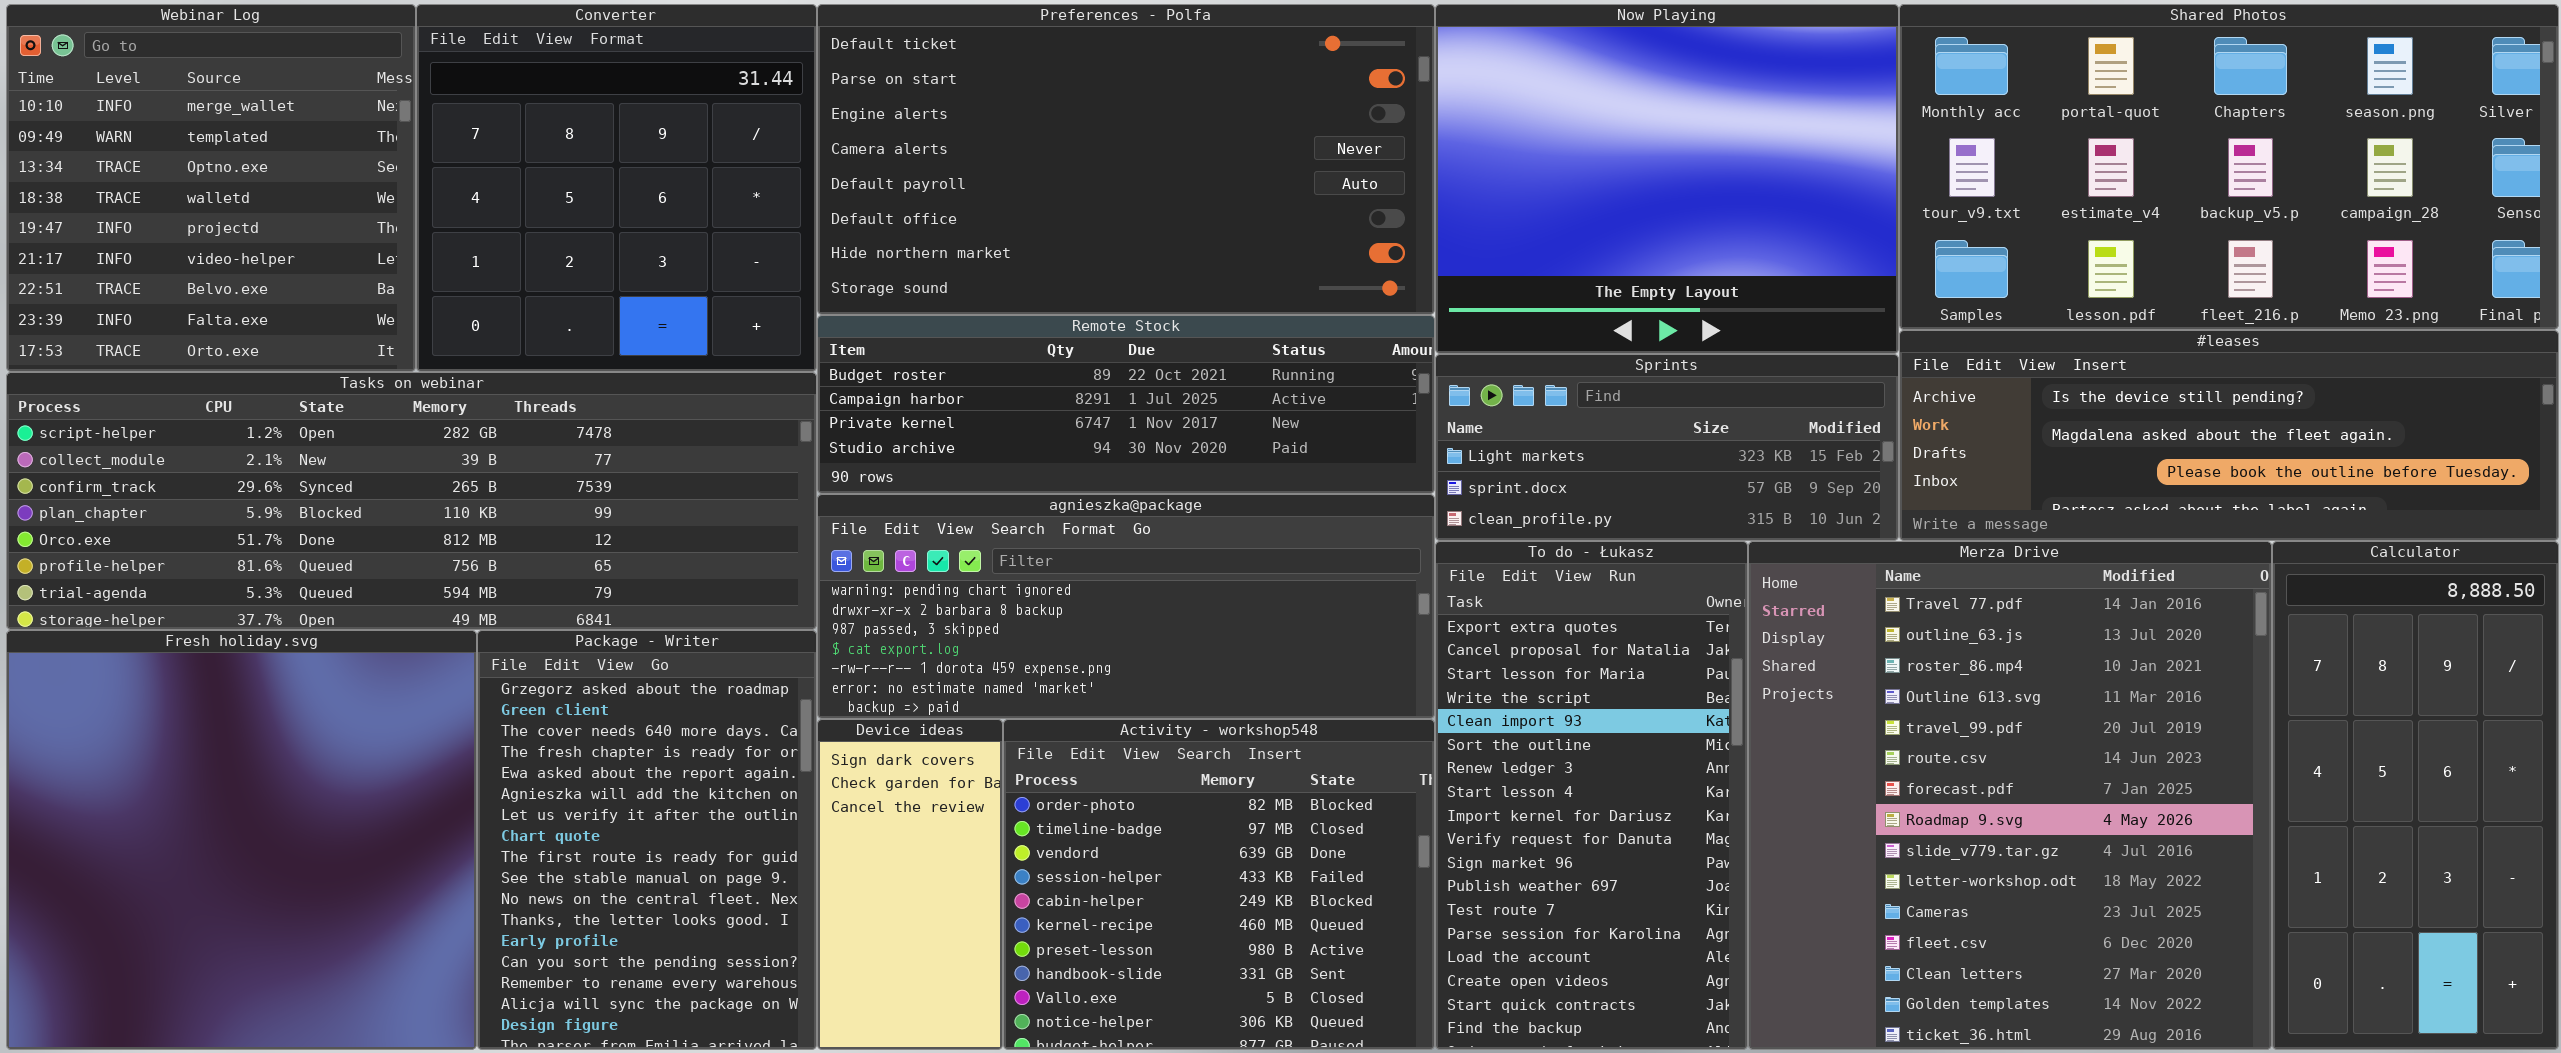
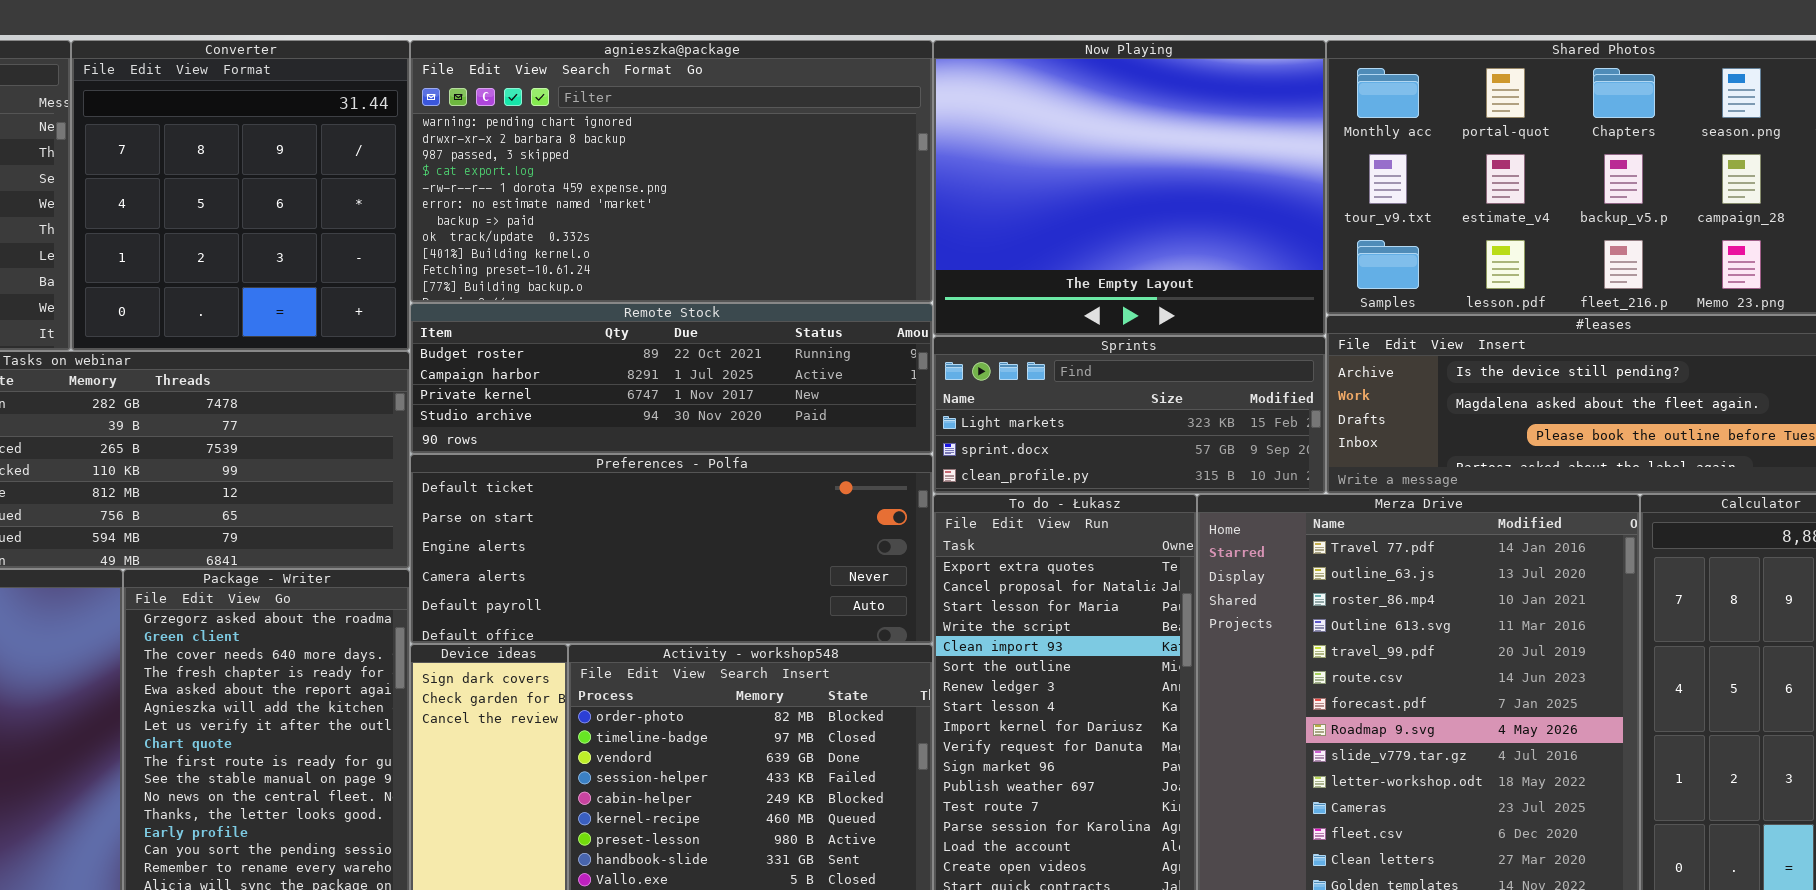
Preferences - Polfa: [817,4,1435,315] -> [410,454,933,644], moved, resized
agnieszka@package: [817,494,1435,719] -> [410,40,933,303], moved, resized

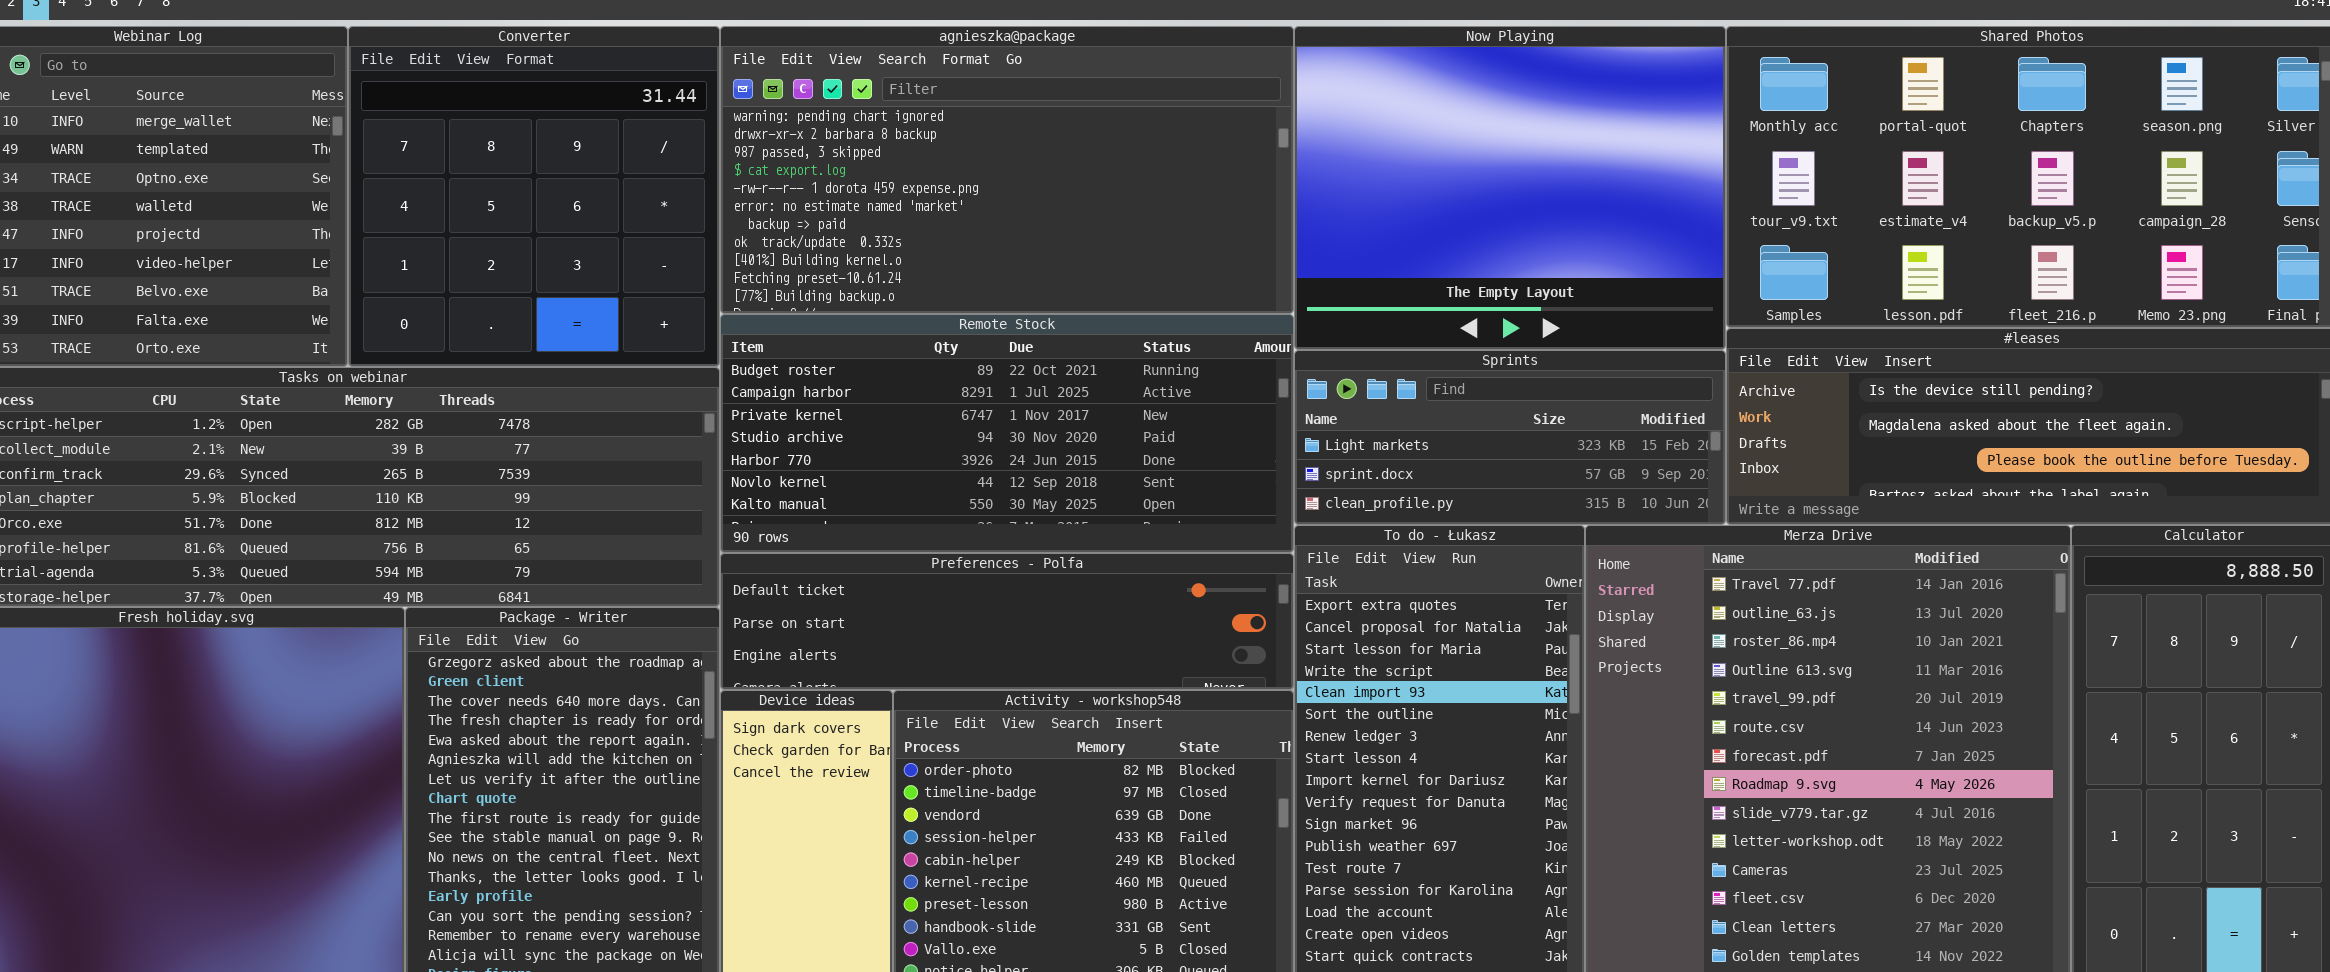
Remote Stock: [410,303,933,454] -> [720,314,1294,553], resized
Preferences - Polfa: [410,454,933,644] -> [720,553,1294,690], resized

